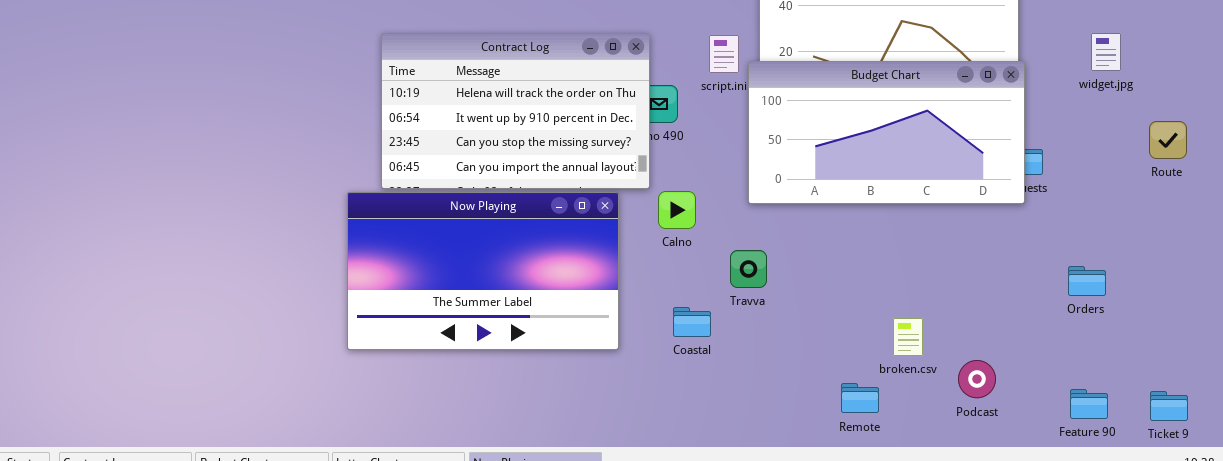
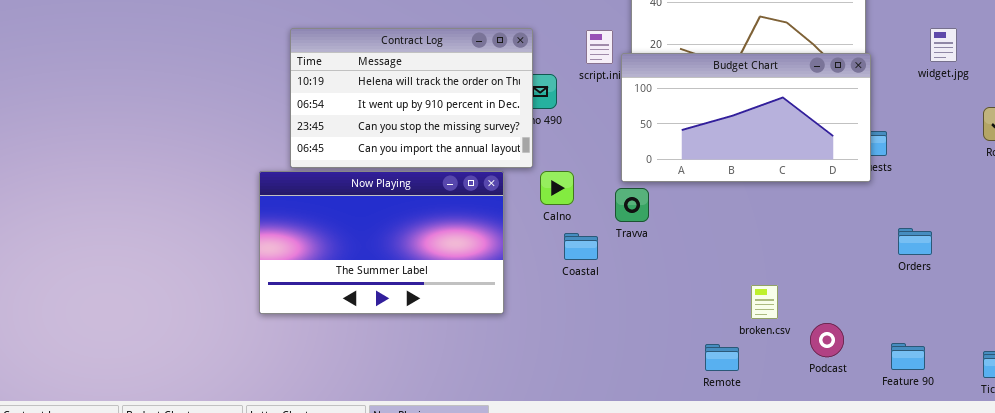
Travva: [730,250,767,288] -> [615,188,649,222], moved
Orders: [1068,266,1106,296] -> [898,228,932,255], moved
Coastal: [673,307,711,337] -> [564,233,598,260], moved
Feature 90: [1070,389,1108,419] -> [891,343,925,370], moved

